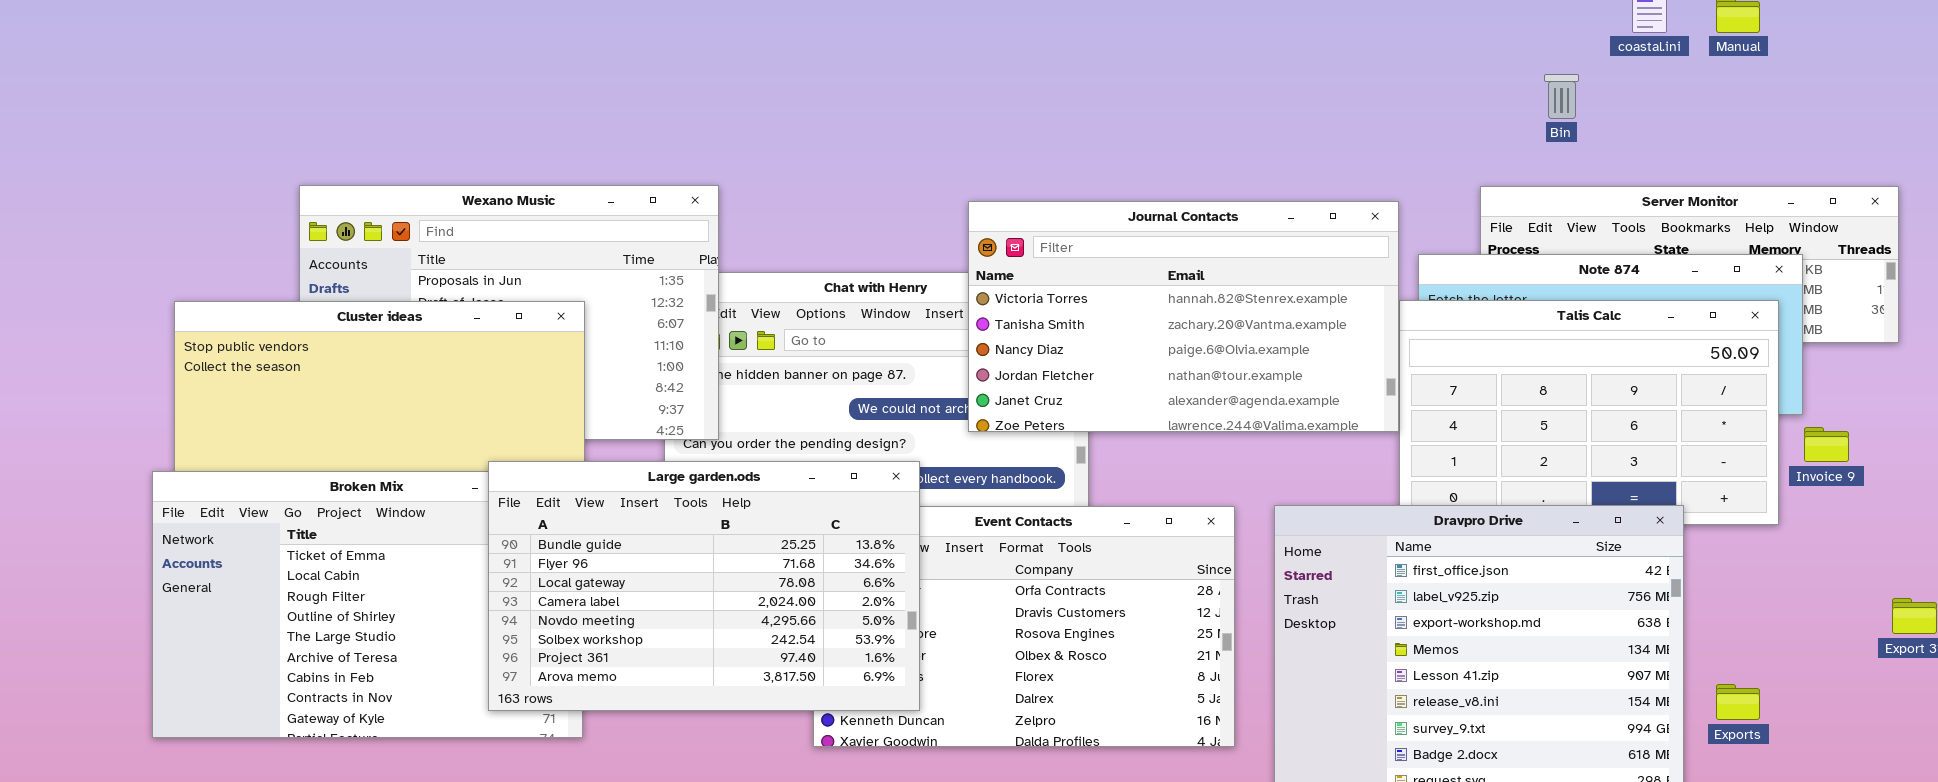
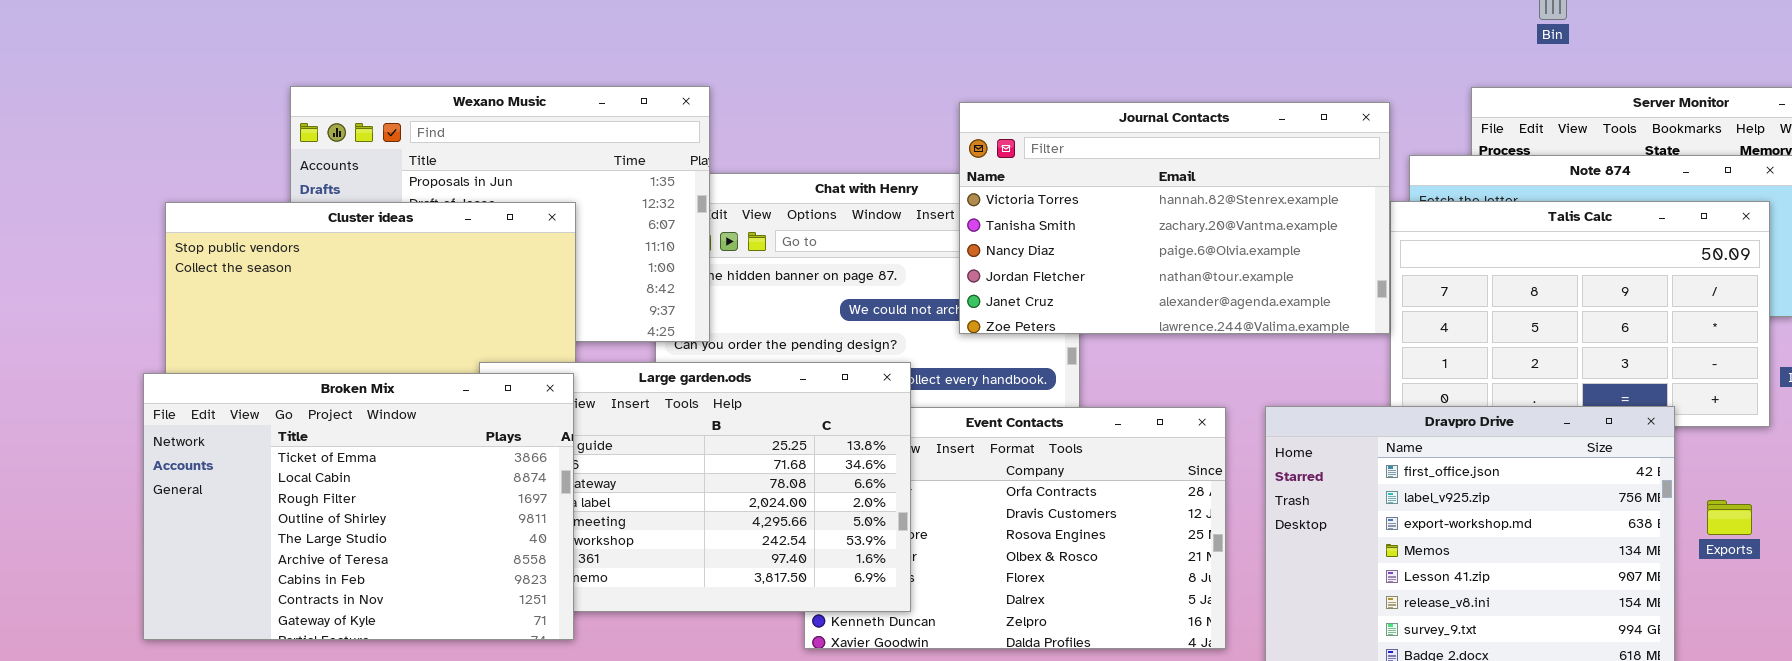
Broken Mix: [152,471,583,738] -> [143,373,574,640], raised
Exports: [1716,684,1760,720] -> [1707,500,1752,535], moved

